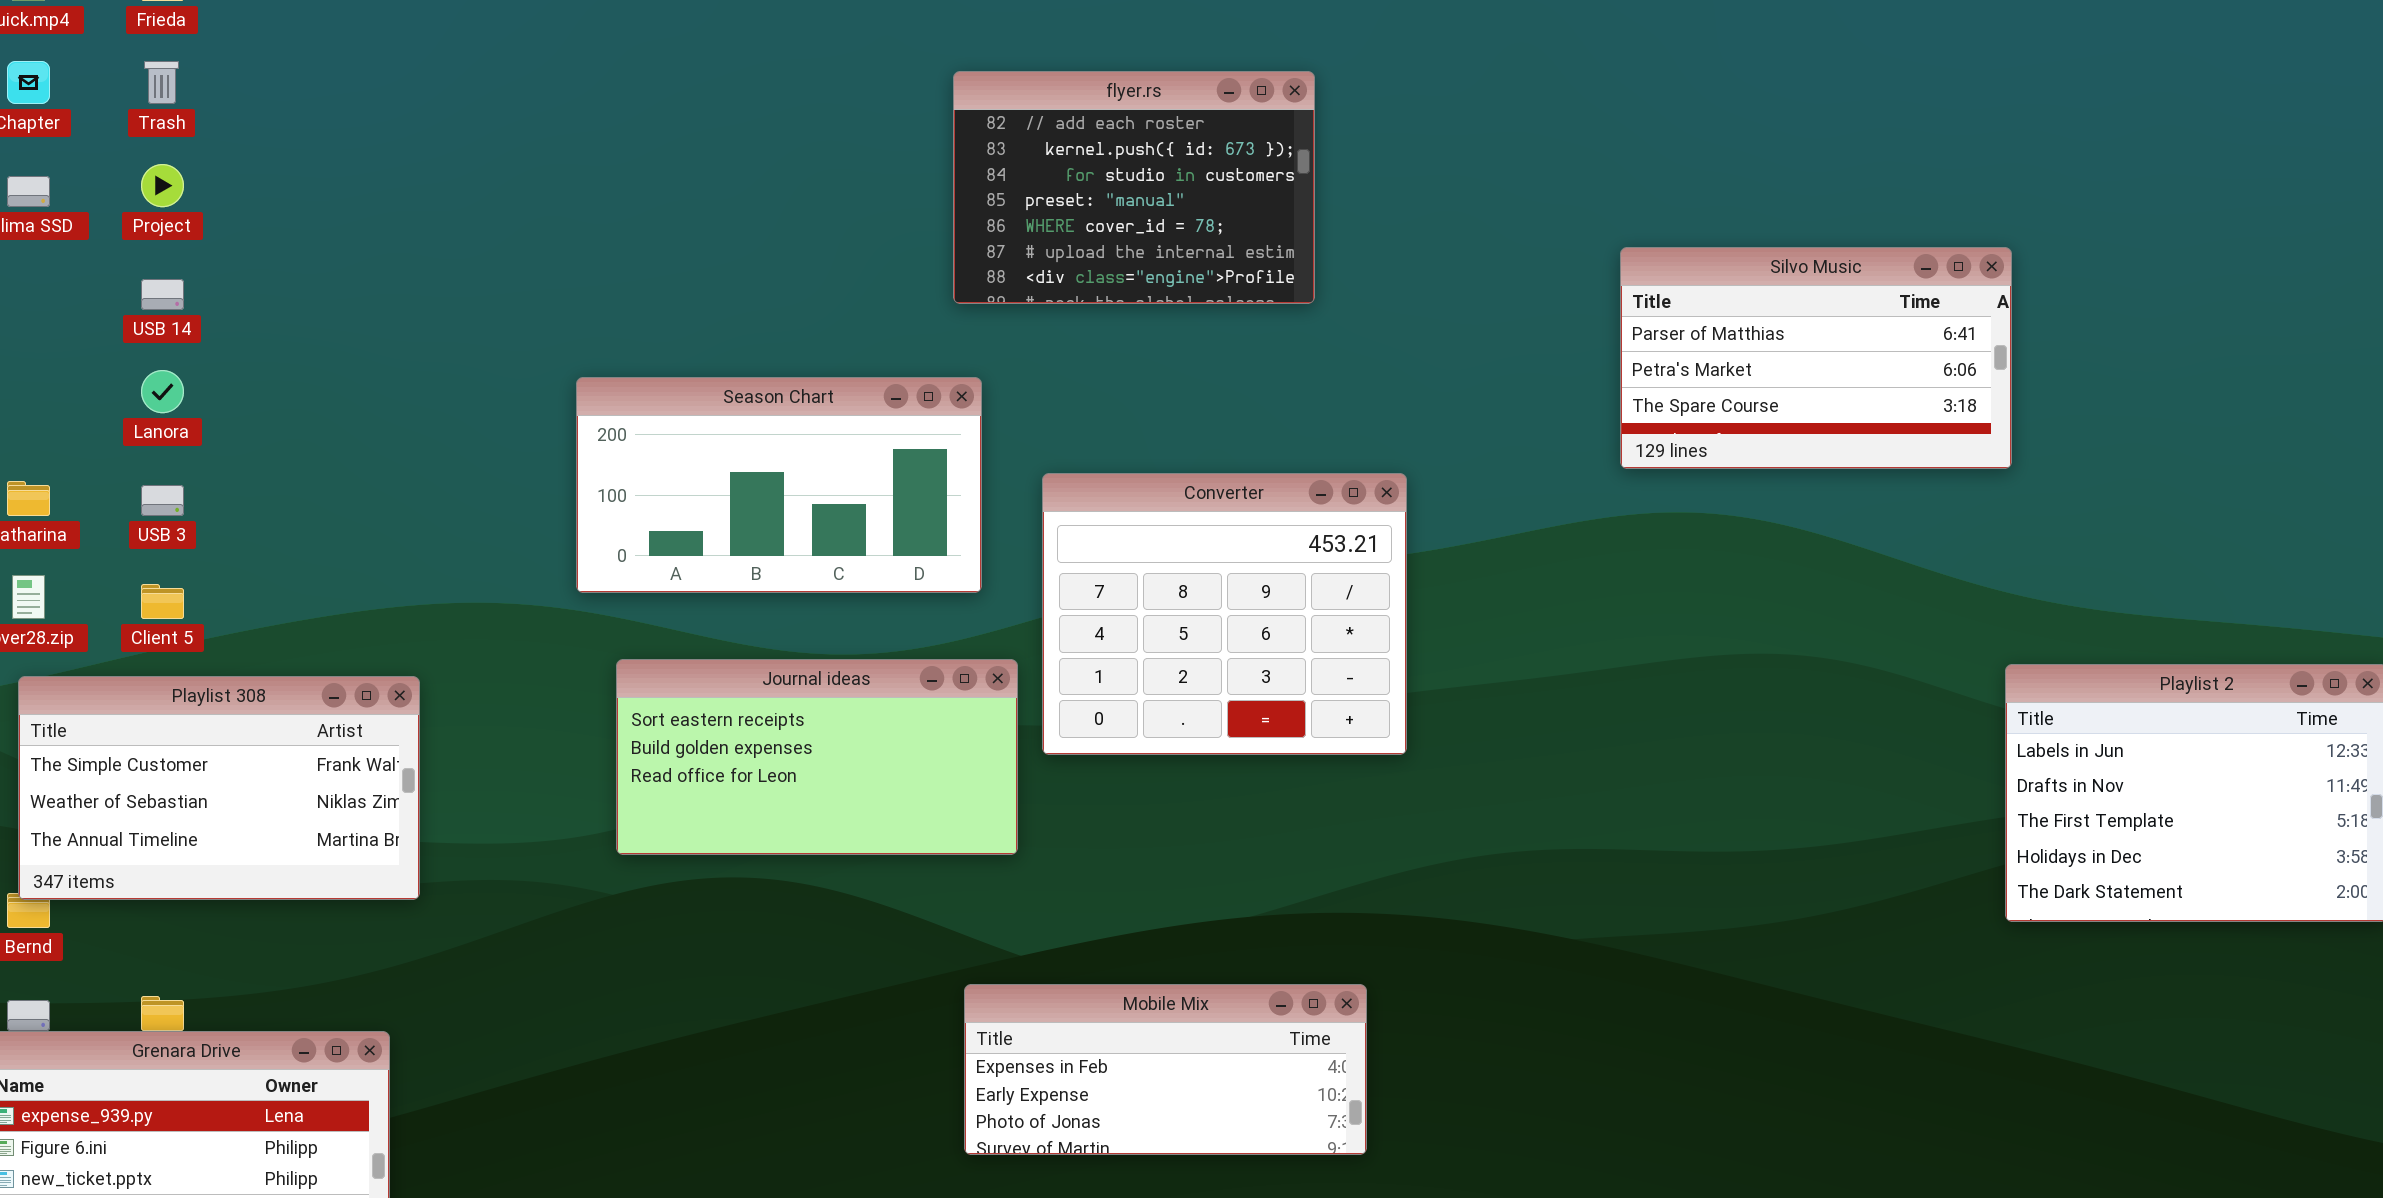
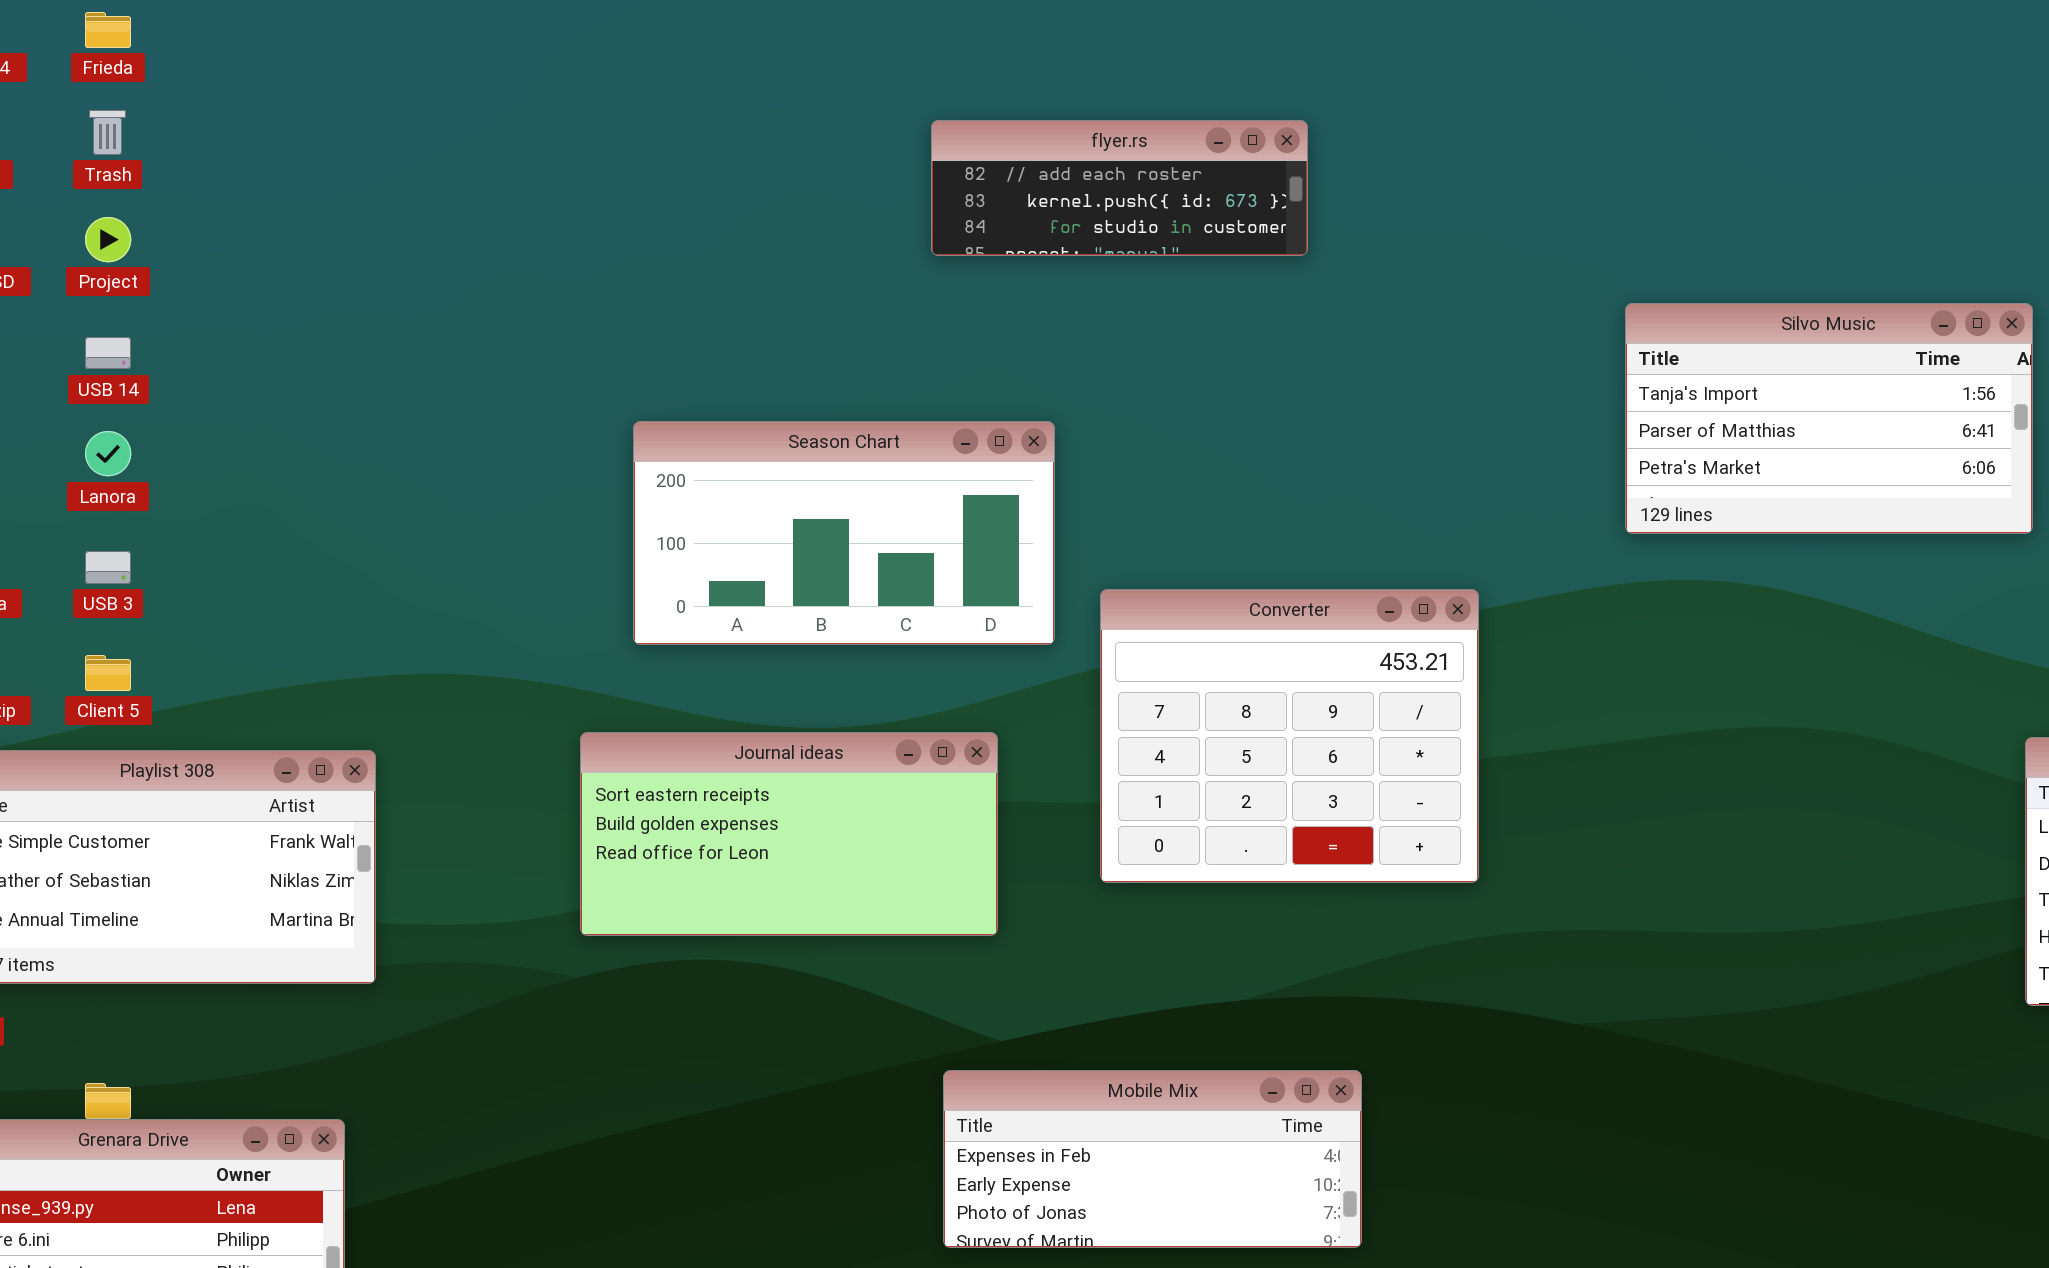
flyer.rs: [953,71,1315,304] -> [931,120,1308,256], resized
Silvo Music: [1620,247,2012,469] -> [1625,303,2033,534], scrolled up 1 row
Season Chart: [576,377,982,593] -> [633,421,1055,645], moved
Converter: [1042,473,1407,755] -> [1100,589,1479,883], moved

